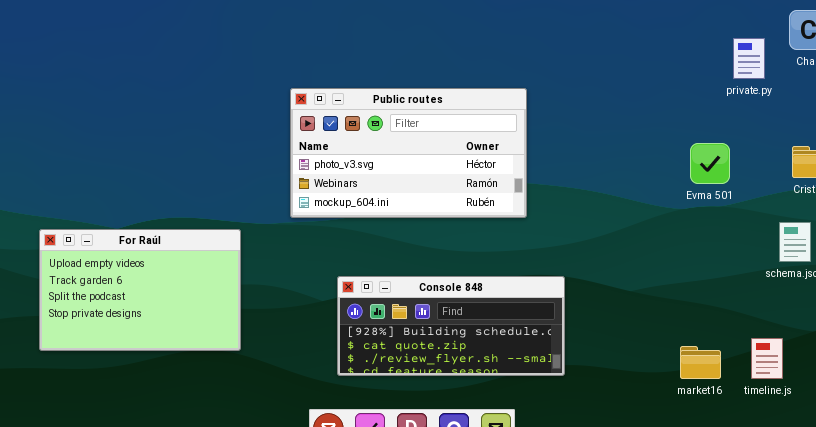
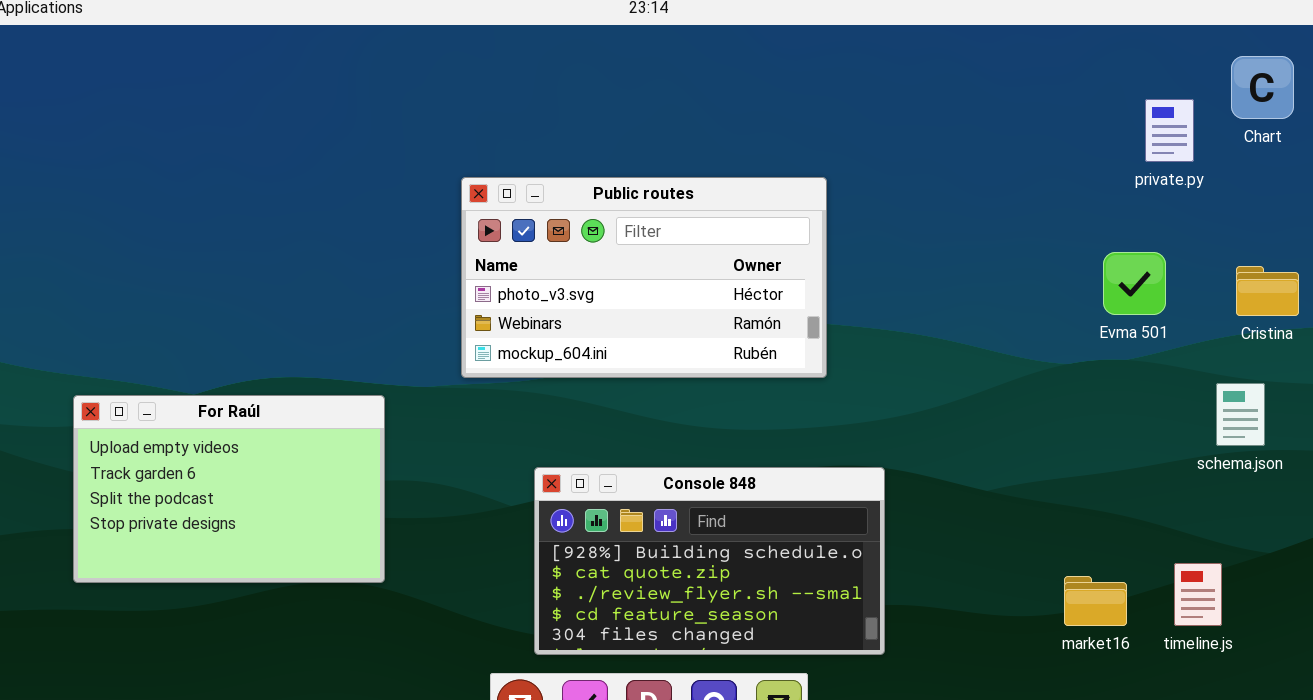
Evma 501: [690,143,730,184] -> [1103,252,1166,315], moved
Console 848: [337,276,565,376] -> [534,467,885,655], resized

